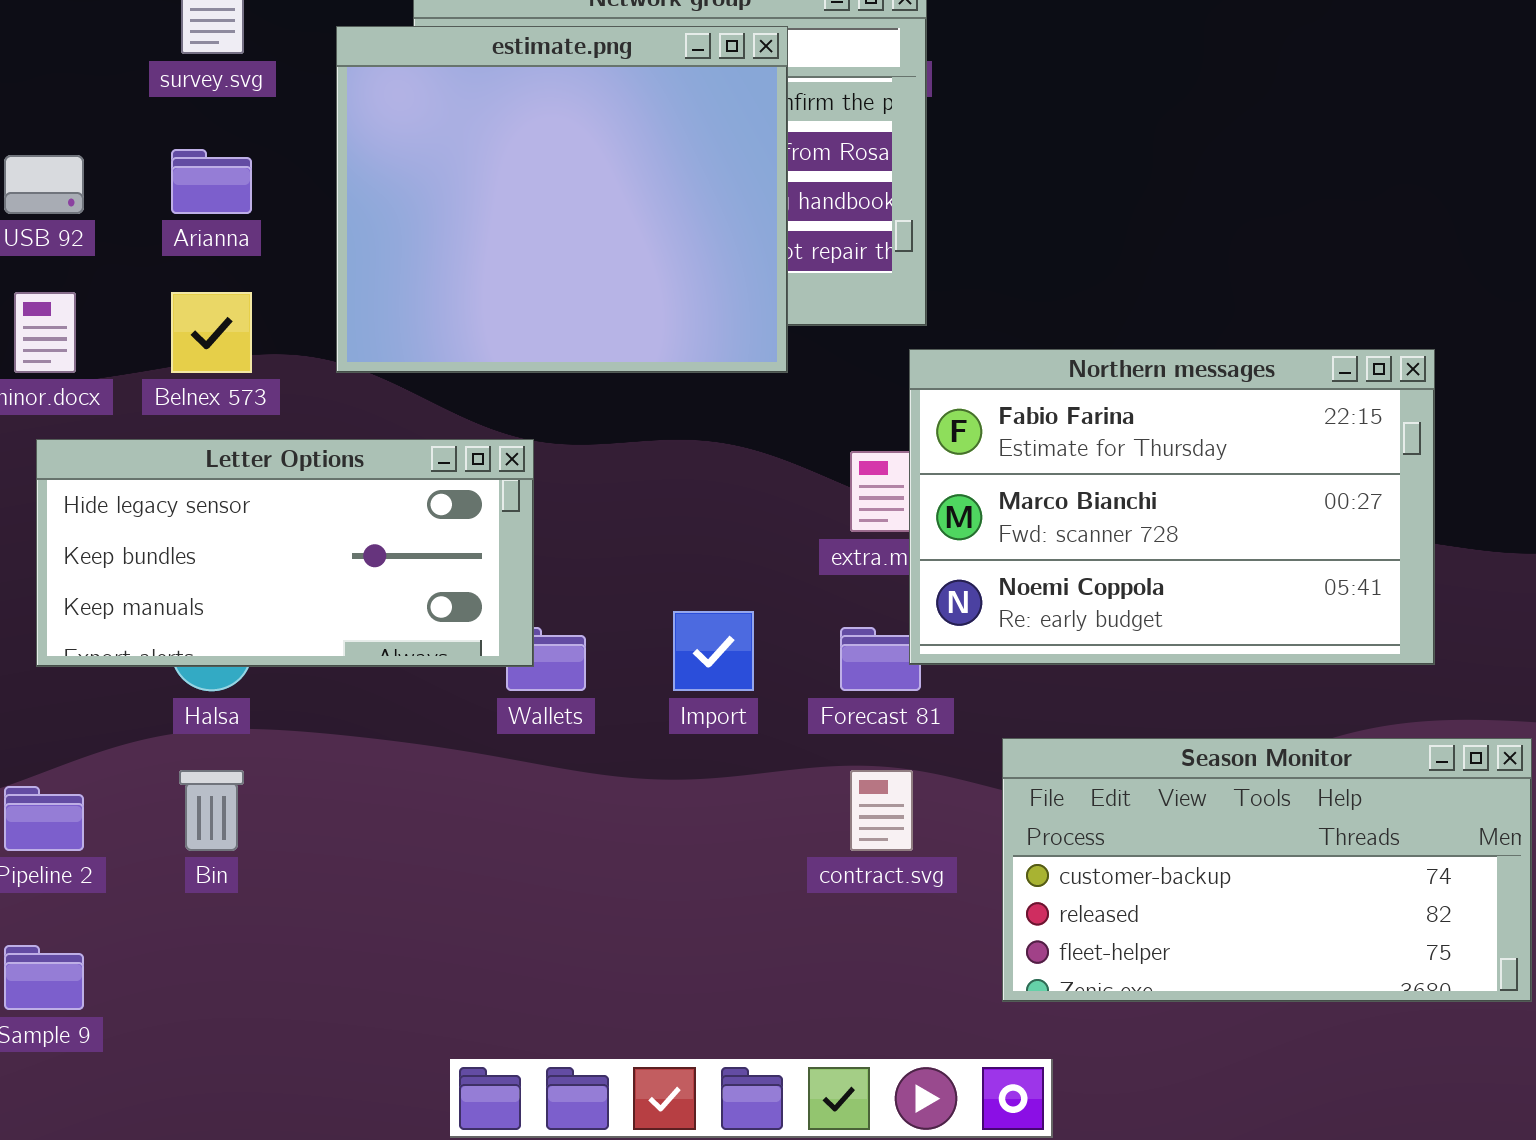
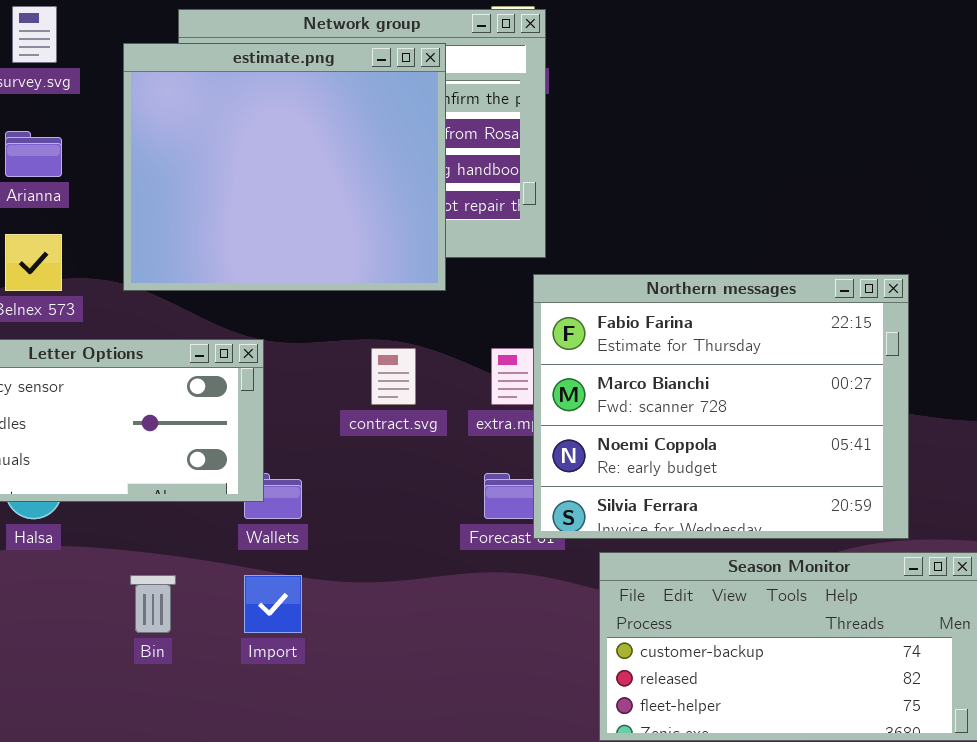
Northern messages: [909,349,1435,665] -> [533,274,909,539], resized
Import: [673,611,754,691] -> [244,575,302,633], moved
Bin: [179,770,244,851] -> [130,575,176,633], moved
contract.svg: [850,770,913,851] -> [371,348,416,405], moved

